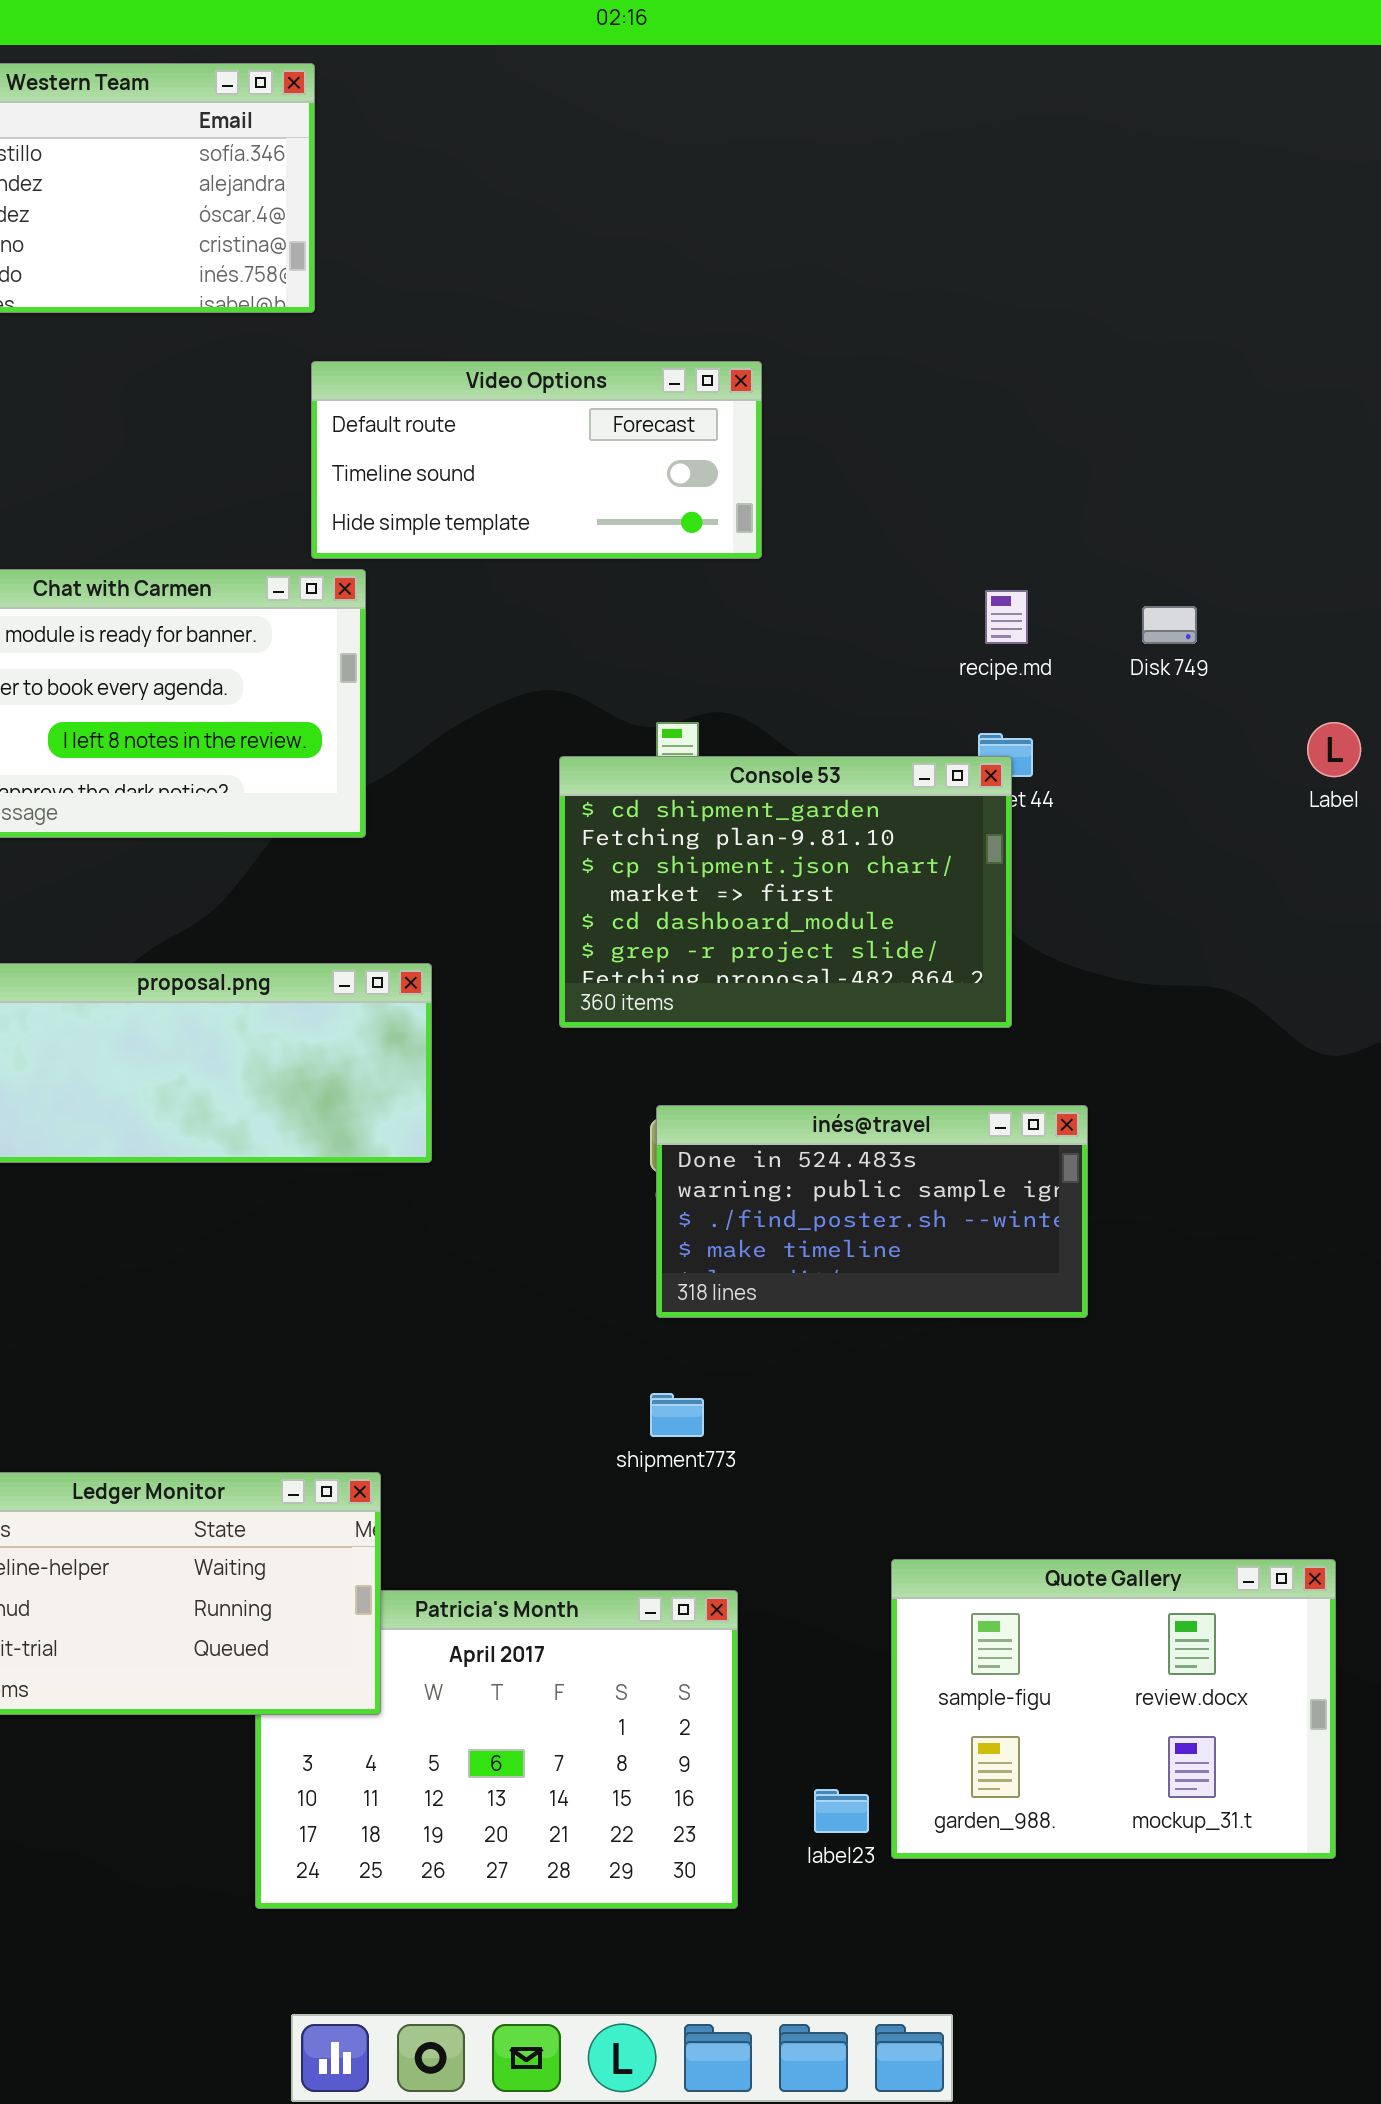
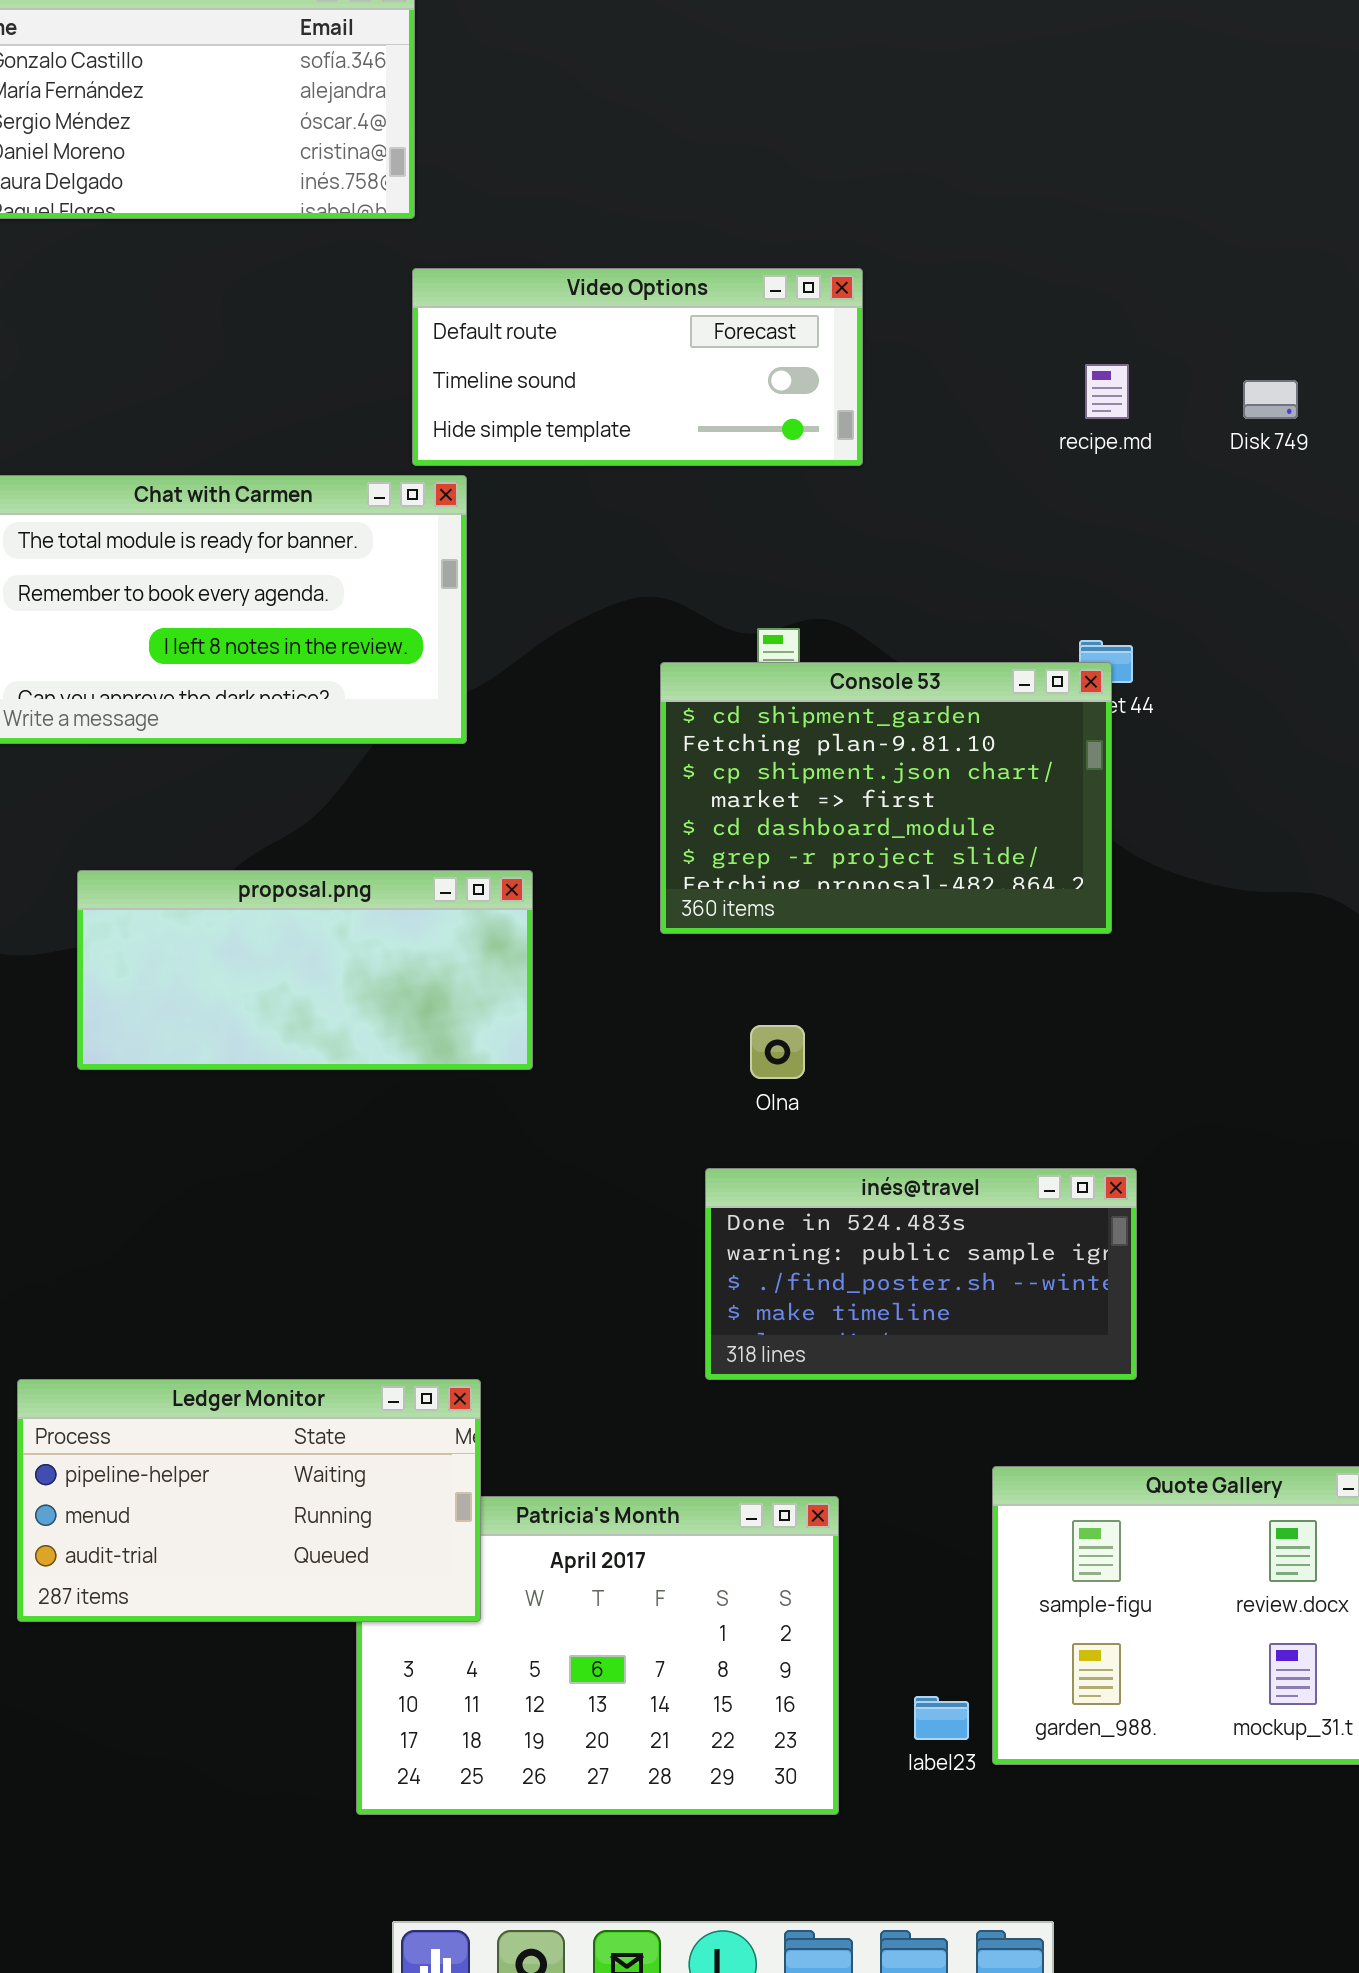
recipe.md: [985,590,1028,644] -> [1085,364,1129,419], moved
Disk 749: [1142,606,1197,644] -> [1243,380,1298,419], moved
inés@travel: [656,1105,1088,1318] -> [705,1168,1137,1380], moved

